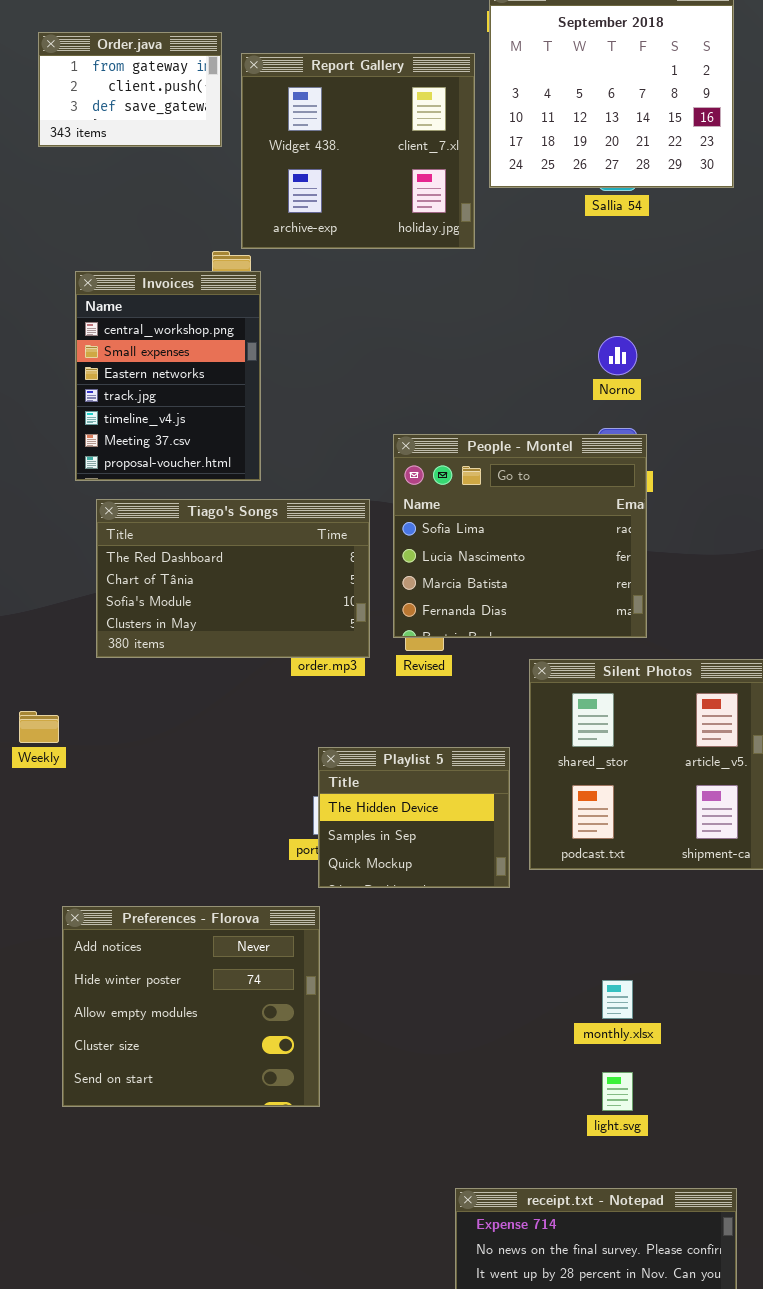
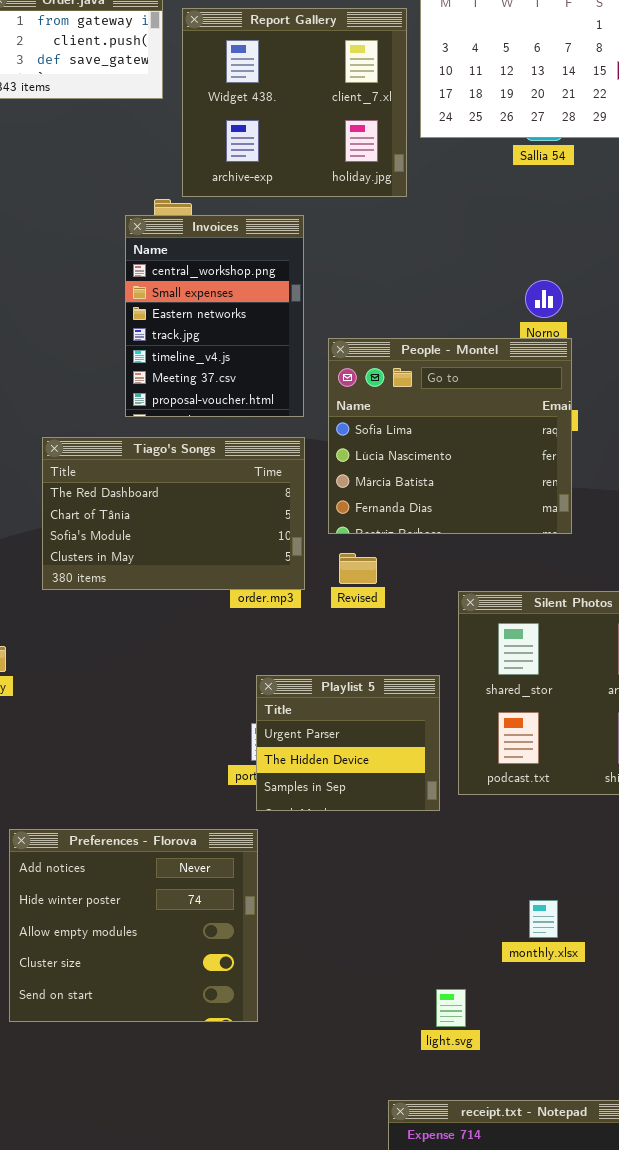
Invoices: [75,271,261,481] -> [125,215,304,417], moved
People - Montel: [393,434,647,638] -> [328,338,572,534], moved
Playlist 5: [318,747,510,888] -> [256,675,440,811], scrolled up 1 row
light.svg: [602,1072,633,1111] -> [436,989,466,1027], moved

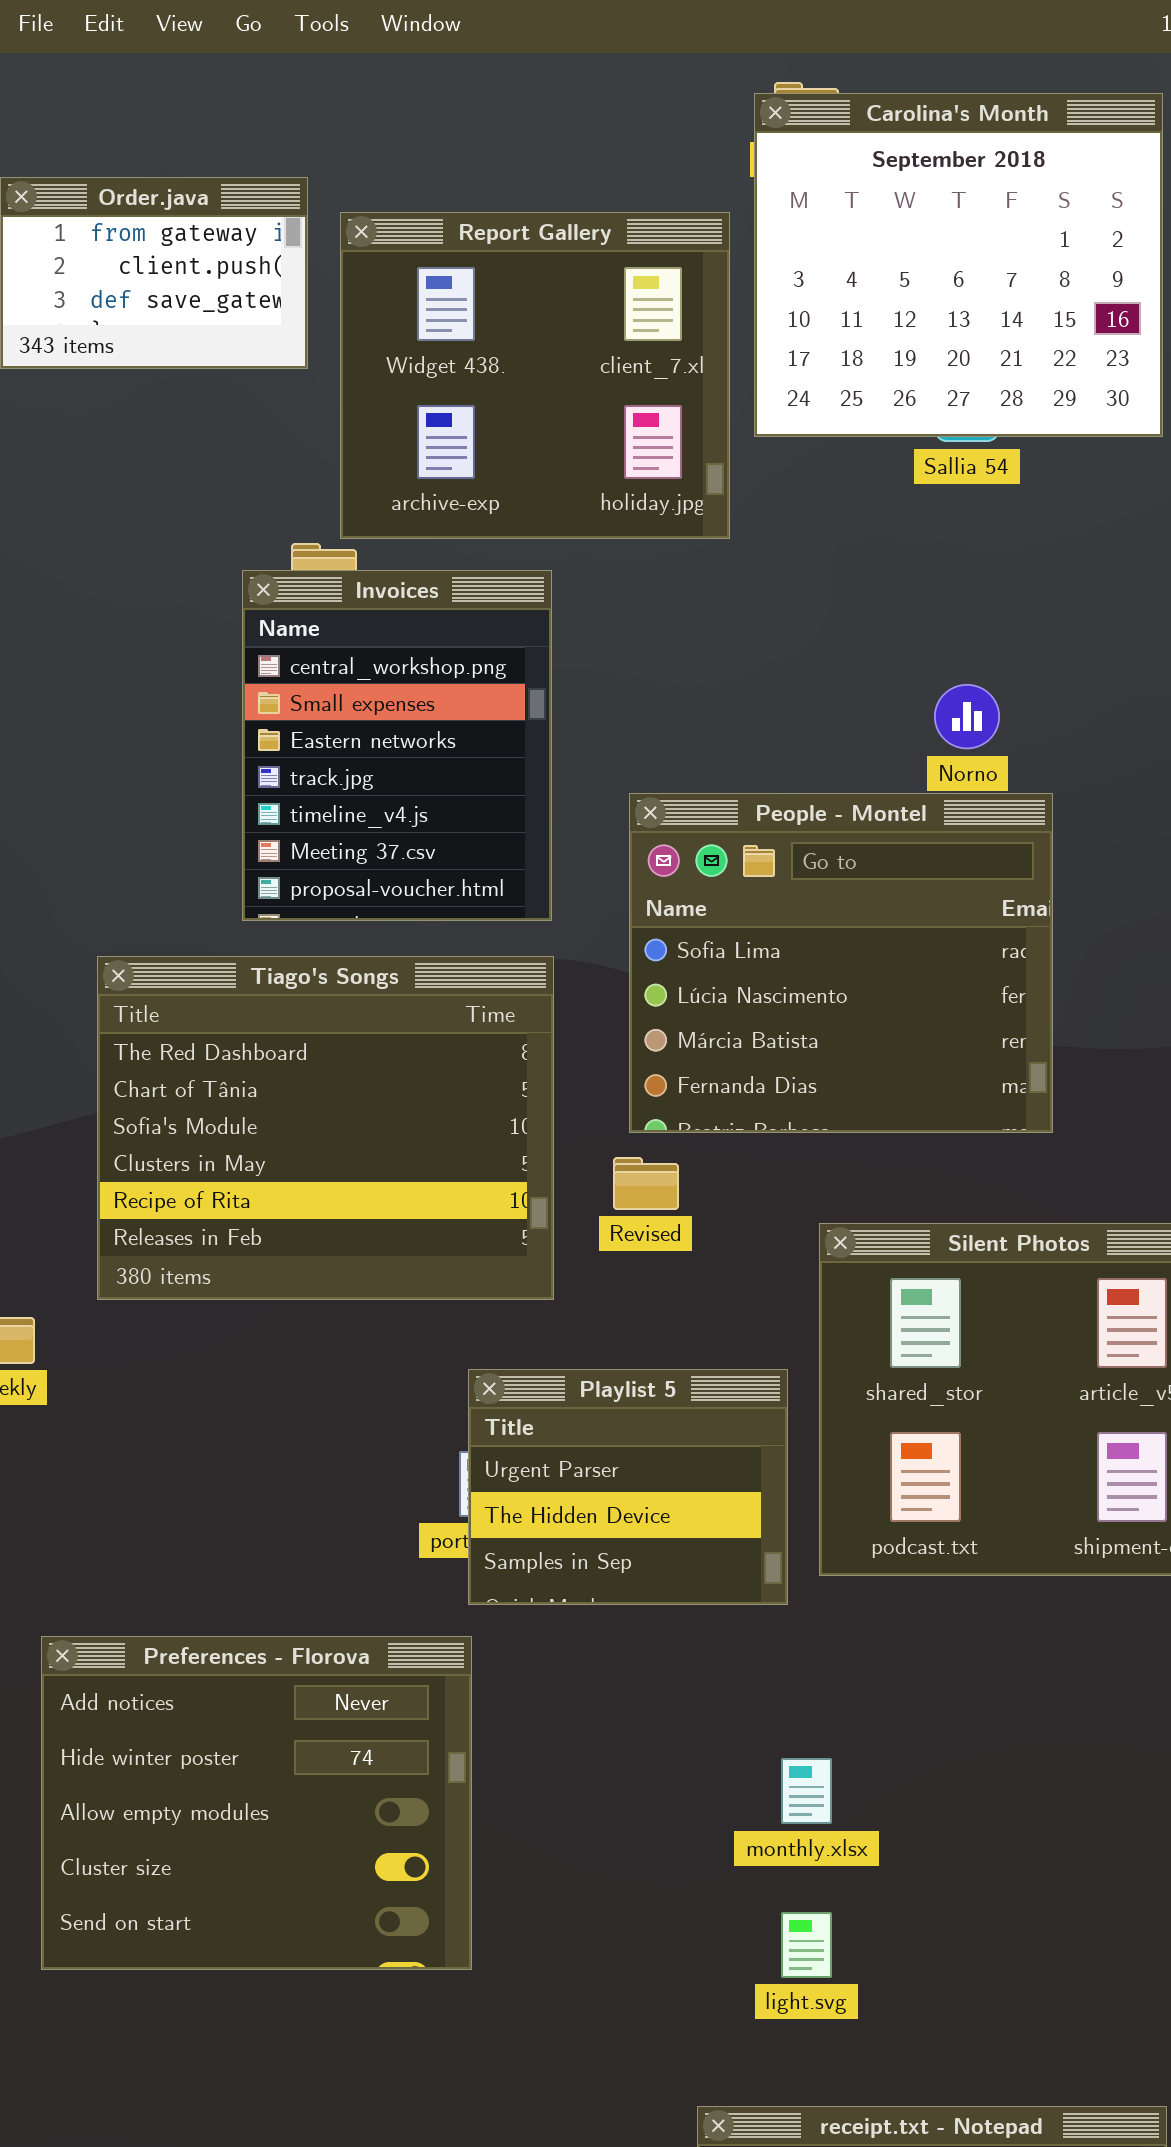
People - Montel: [328,338,572,534] -> [629,793,1053,1133], moved
Tiago's Songs: [42,437,305,590] -> [97,956,554,1300], resized
monthly.xlsx: [529,900,558,938] -> [781,1758,832,1824], moved

